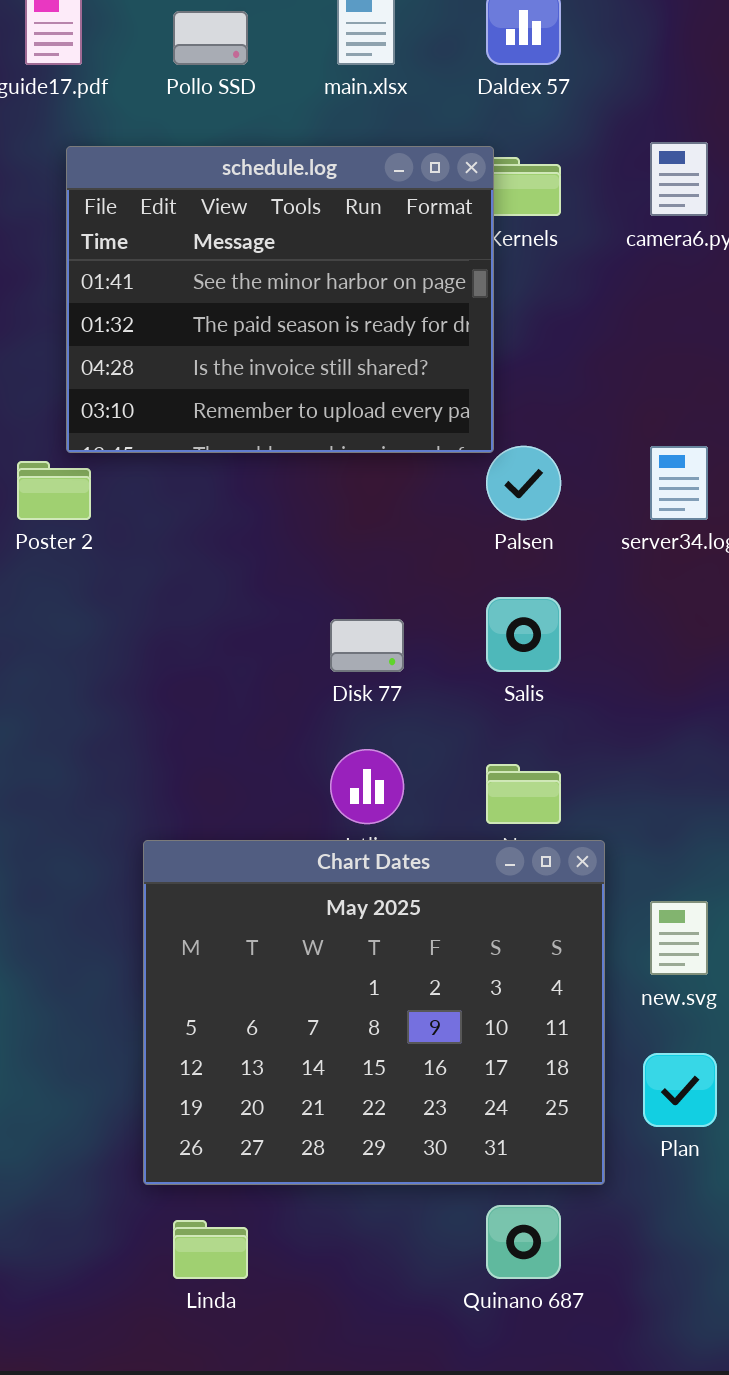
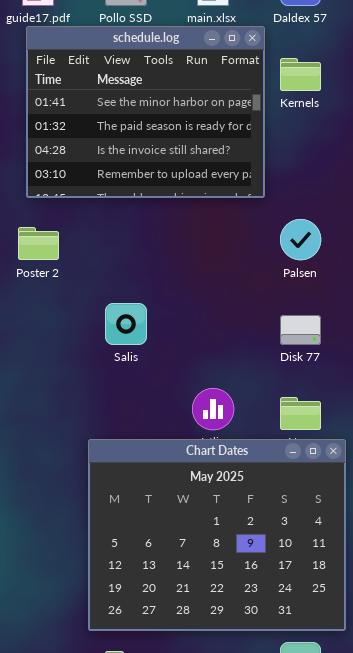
schedule.log: [66,146,494,453] -> [26,26,265,198], moved
Salis: [486,597,561,672] -> [105,303,147,345], moved
Disk 77: [330,619,404,672] -> [280,315,321,345], moved

